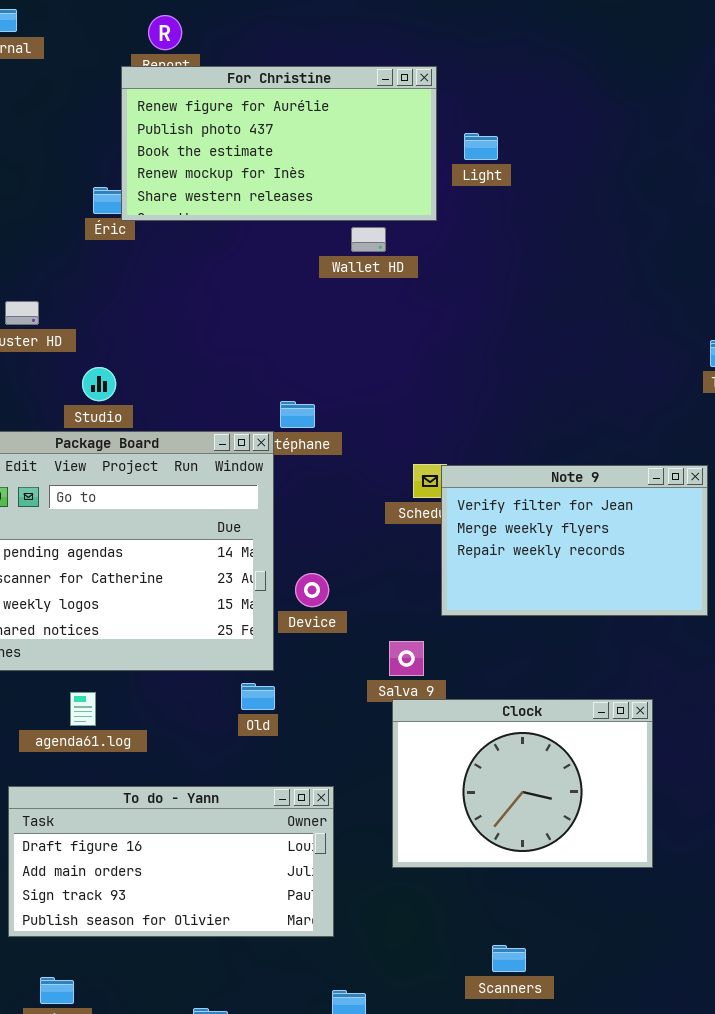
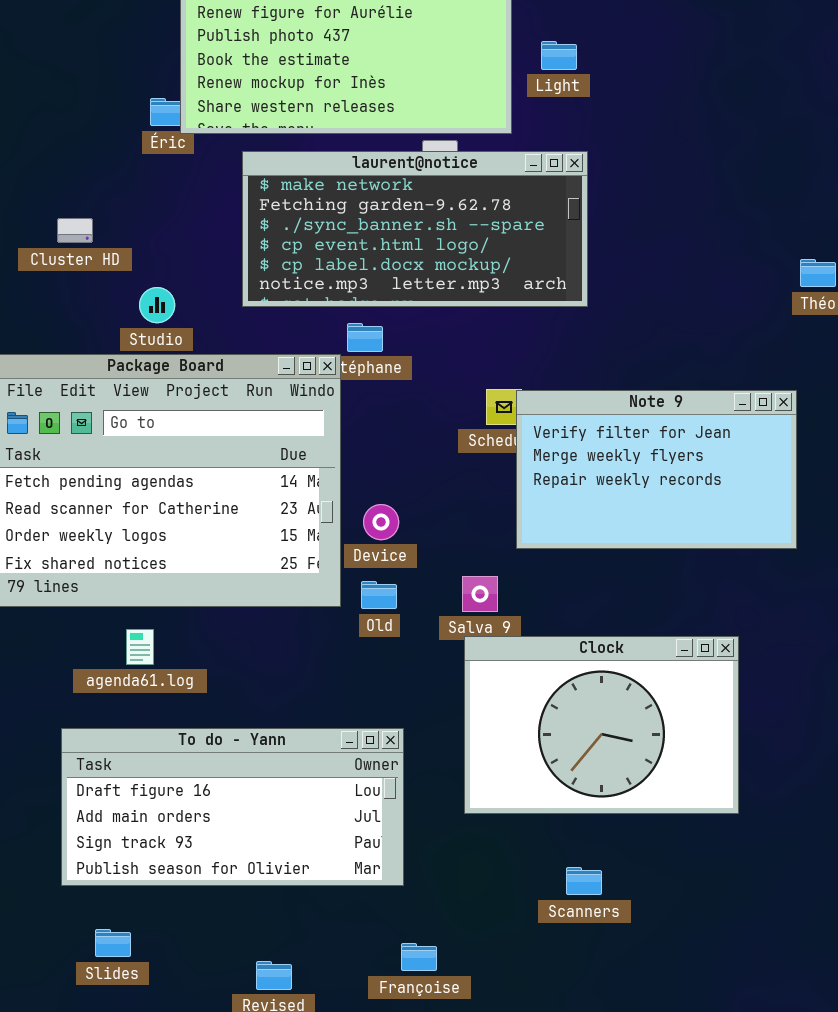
laurent@notice: none -> [242,151,588,307], opened
Old: [241,683,275,710] -> [361,581,397,609], moved
Scanners: [492,945,526,972] -> [566,867,602,895], moved

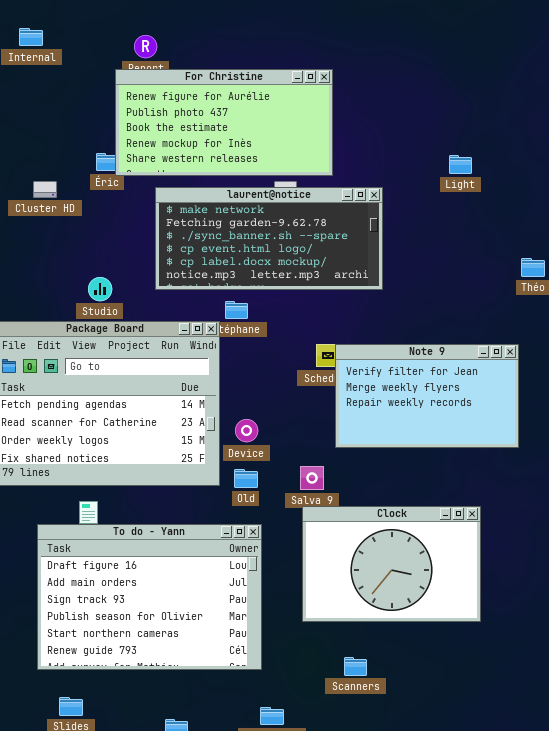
Light: [541,41,577,70] -> [449,155,472,174], moved
Cluster HD: [57,218,93,243] -> [33,181,57,198], moved
To do - Yann: [61,728,404,886] -> [37,524,262,670], resized
Scanners: [566,867,602,895] -> [344,657,367,676], moved

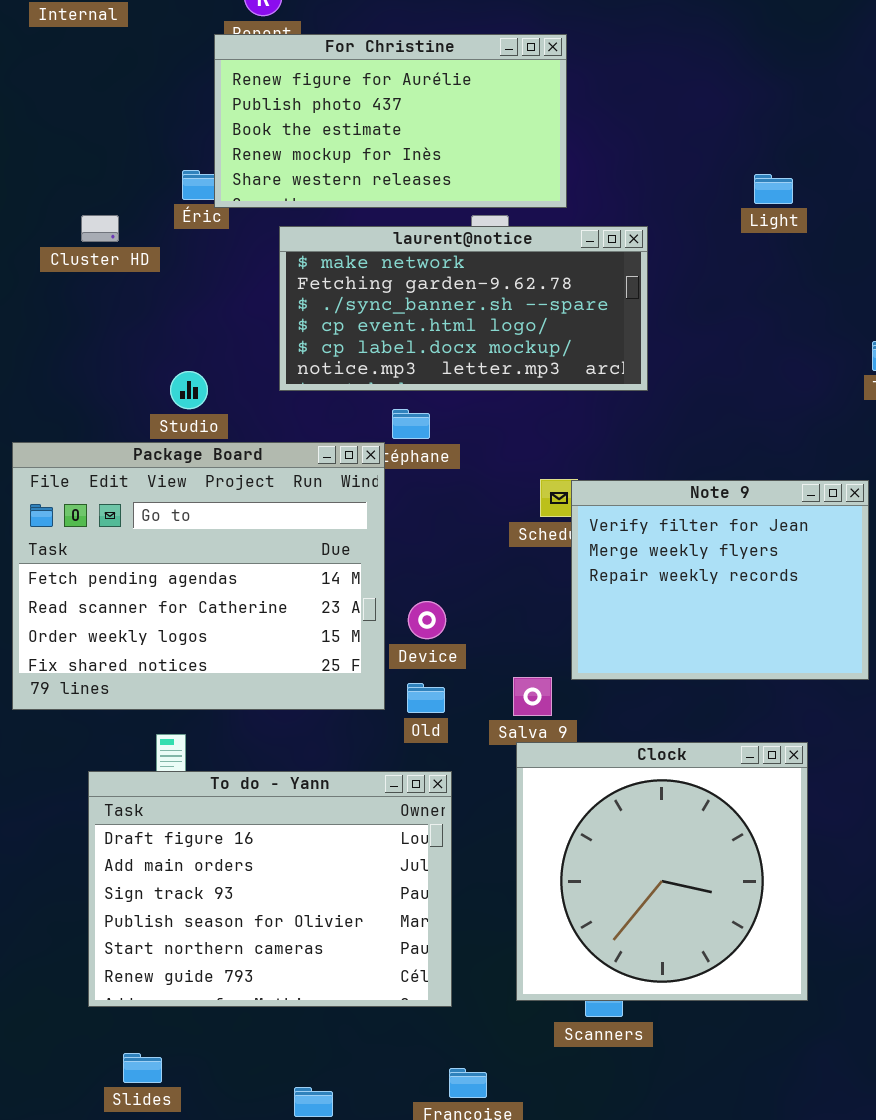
Note 9: [335,344,519,448] -> [571,480,869,680], resized
Clock: [302,506,481,622] -> [516,742,808,1001], resized

